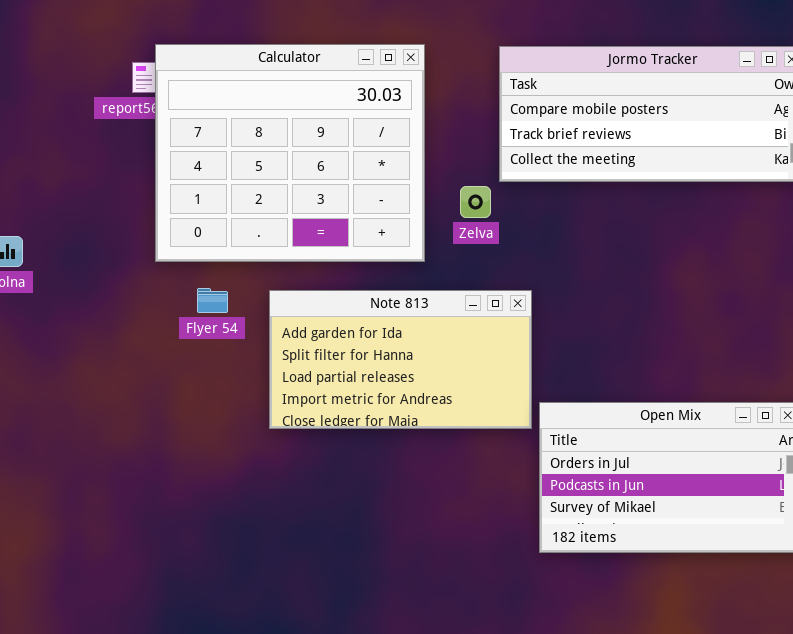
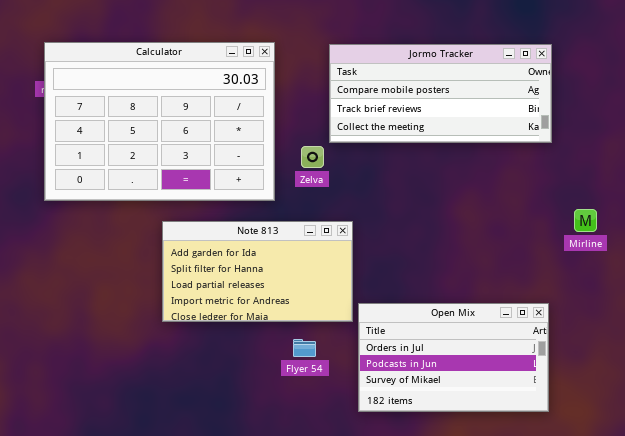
Calculator: [155,44,425,262] -> [44,42,275,201], resized
Flyer 54: [197,288,228,313] -> [293,339,316,357], moved

